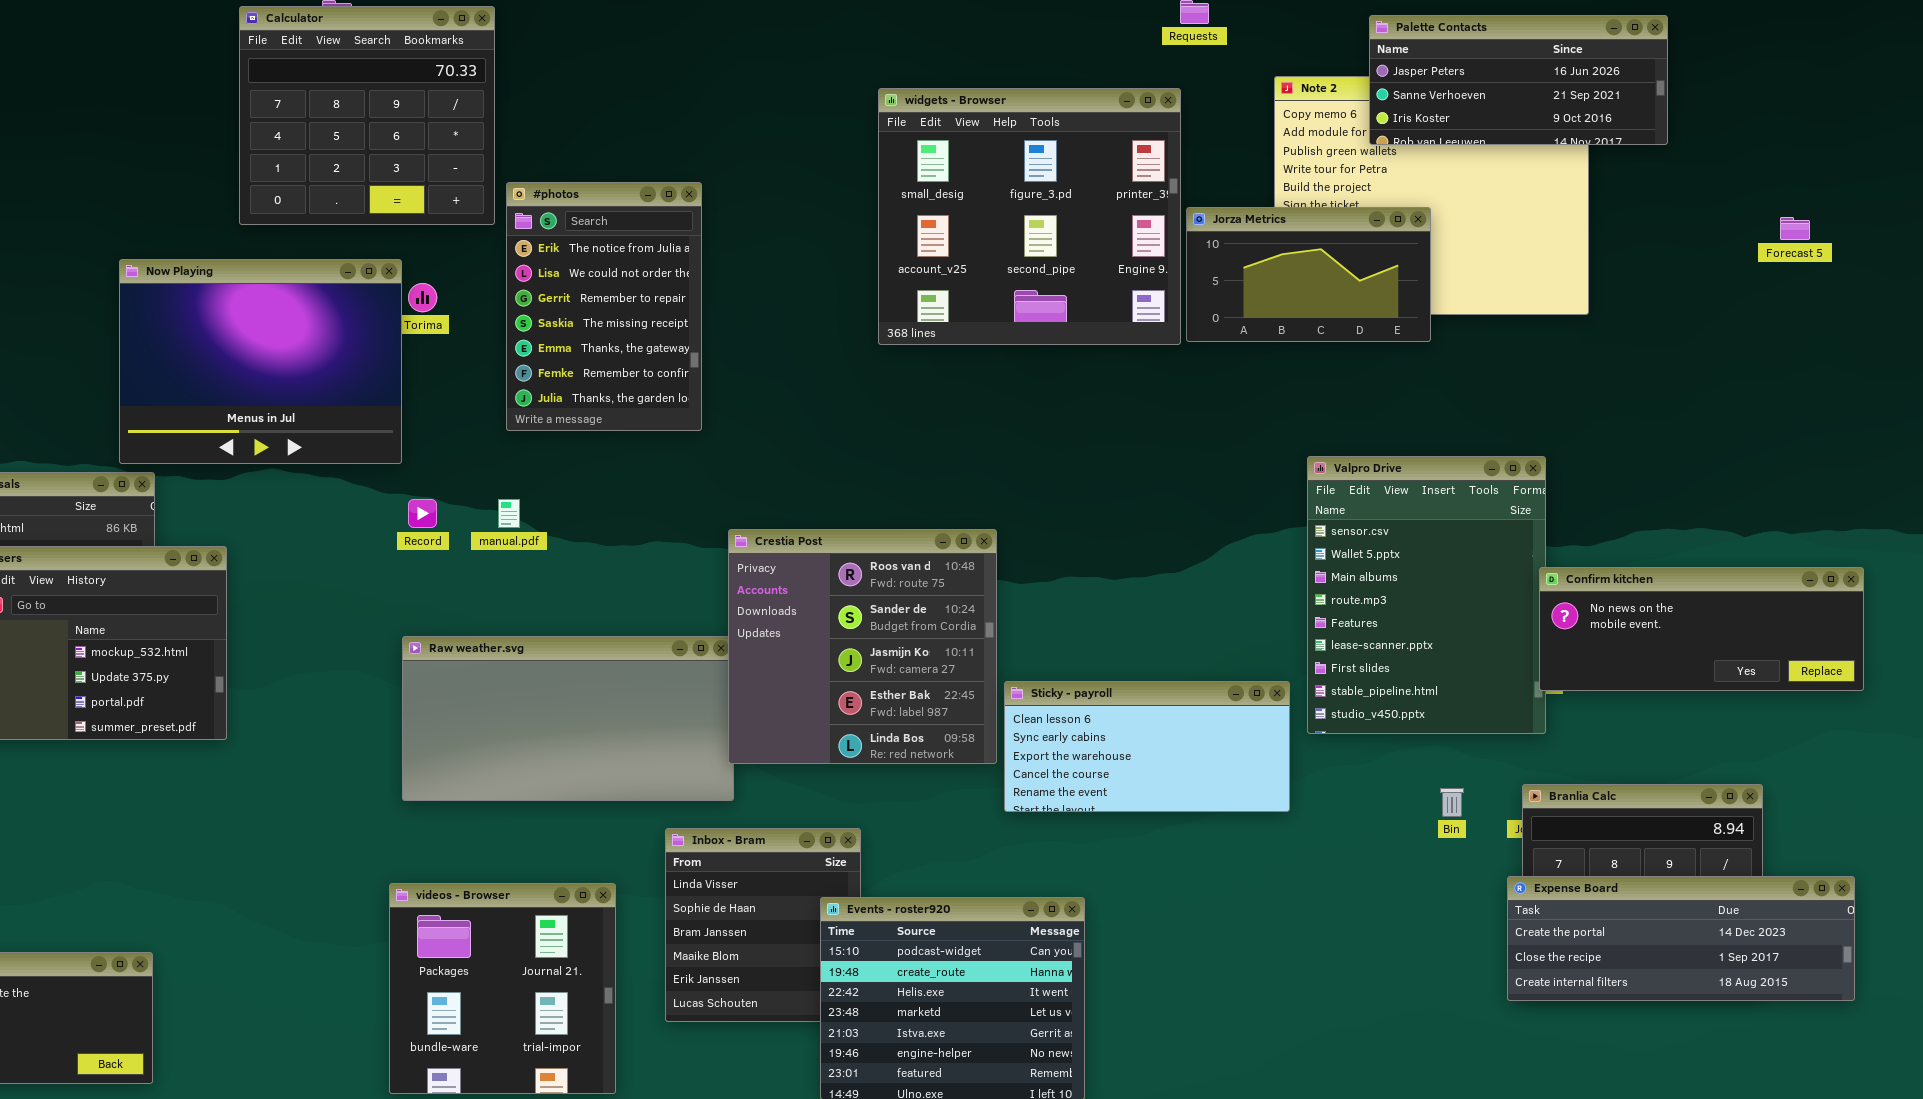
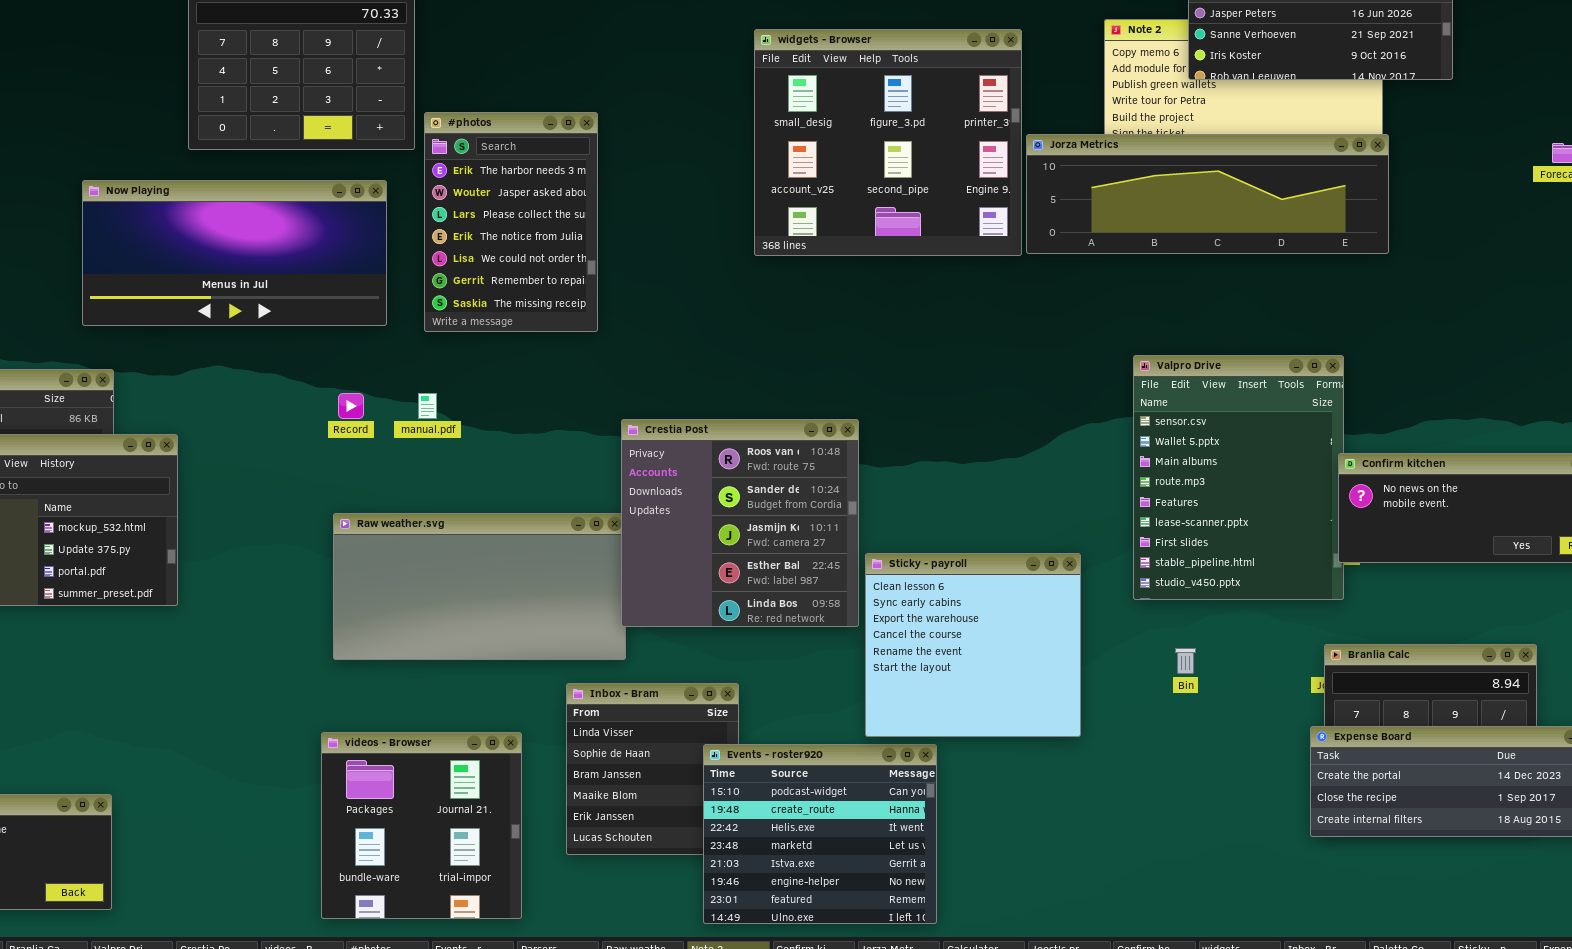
#photos: [506,182,702,431] -> [424,112,598,332], scrolled up 3 rows
Jorza Metrics: [1186,207,1431,342] -> [1026,134,1389,254], resized
Now Playing: [119,259,402,464] -> [82,180,387,326], resized
Sticky - payroll: [1004,681,1290,812] -> [865,553,1081,737], resized
Bin: [1440,788,1464,817] -> [1175,648,1196,674], moved

